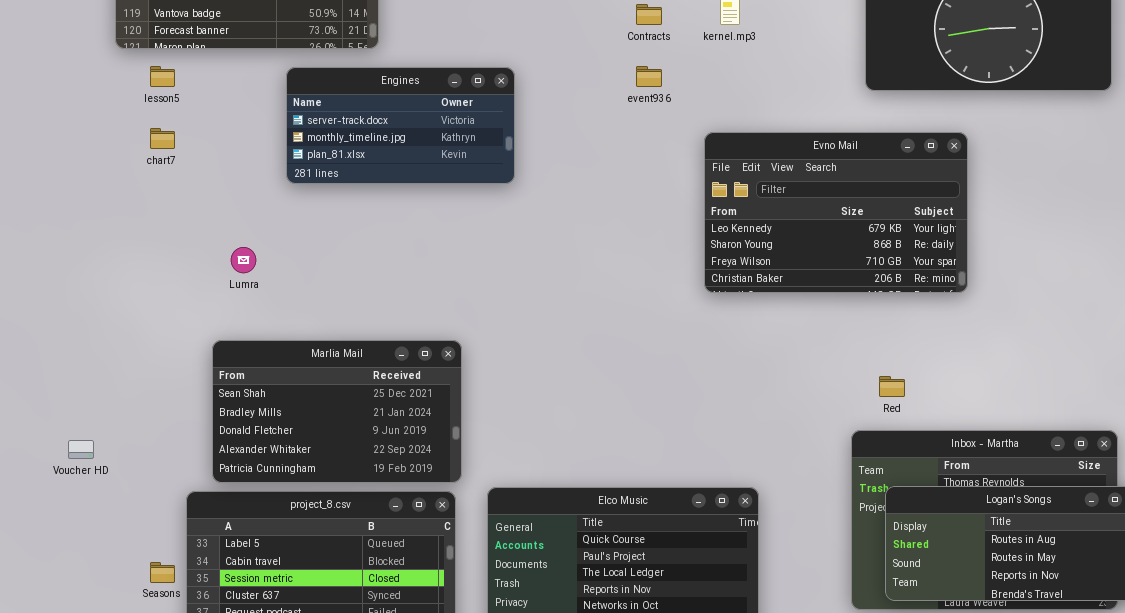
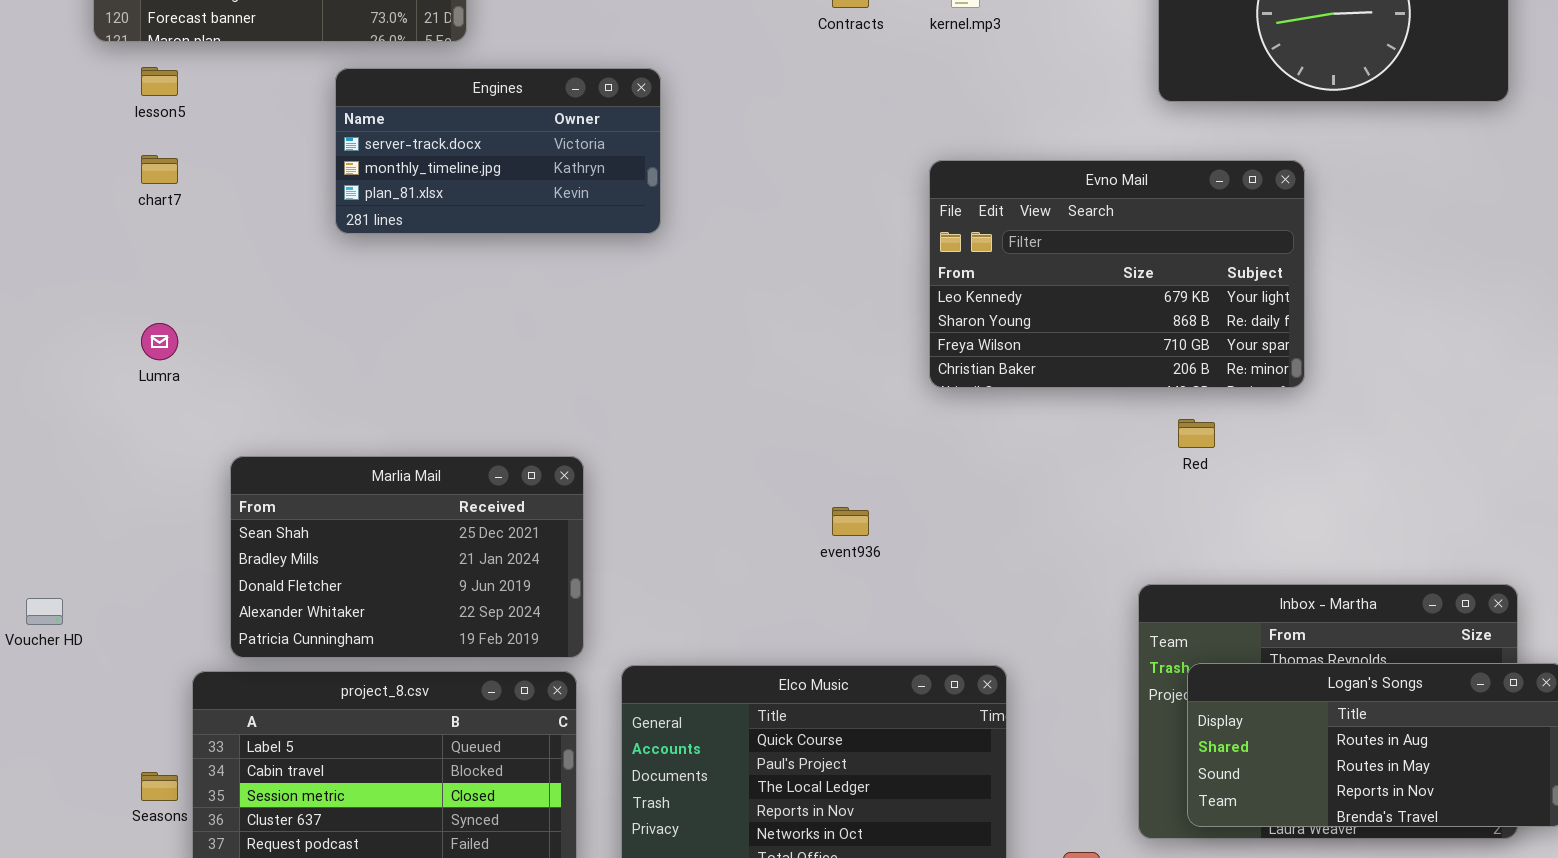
event936: [636,66,662,87] -> [832,507,869,536], moved
Lumra: [231,247,256,273] -> [141,323,178,360], moved
Red: [879,376,905,397] -> [1178,419,1215,448], moved

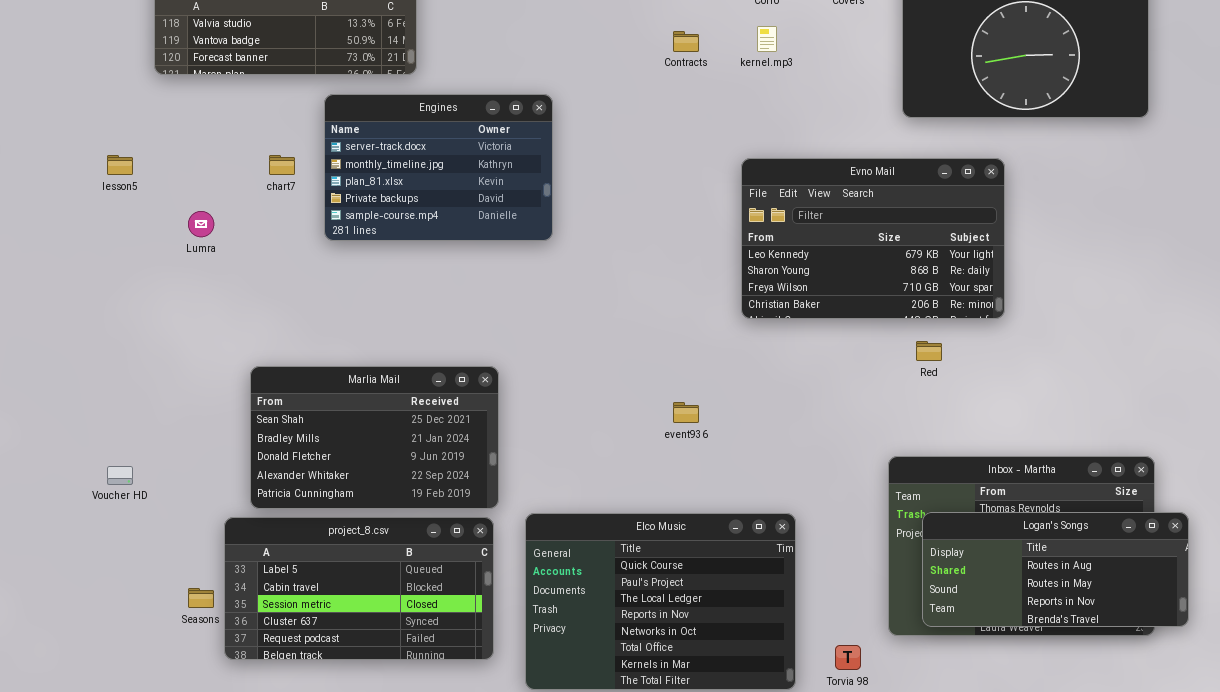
lesson5: [141,67,178,96] -> [107,155,133,175], moved
Engines: [335,68,661,234] -> [324,94,553,241], resized
chart7: [141,155,178,184] -> [269,155,295,175], moved
Lumra: [141,323,178,360] -> [188,211,214,237], moved

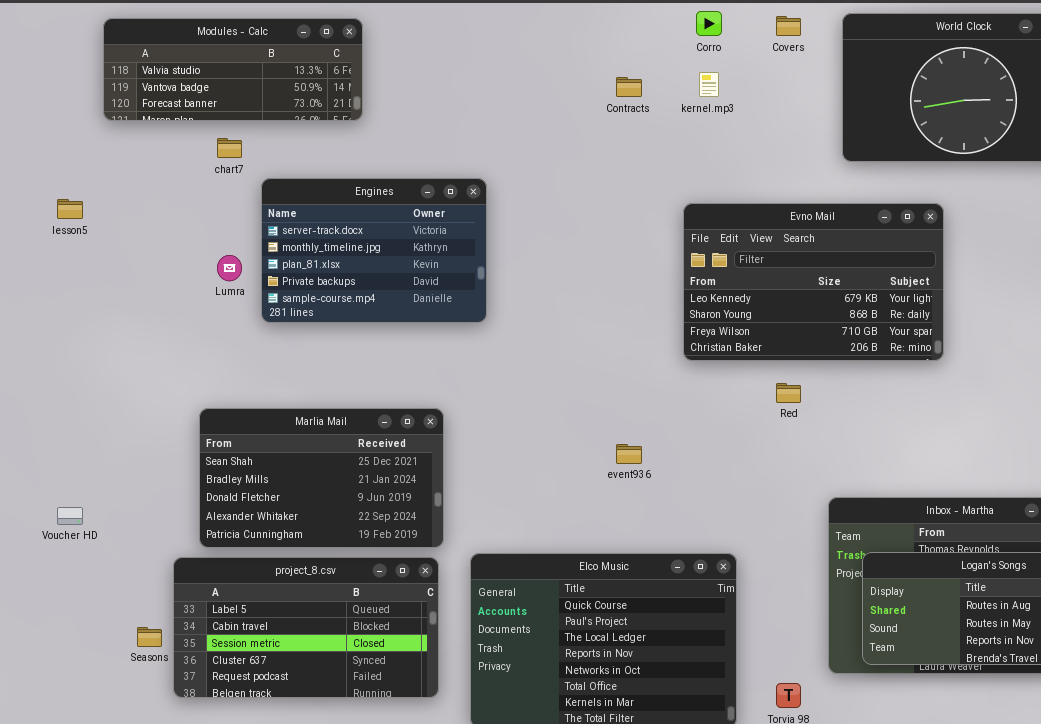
Engines: [324,94,553,241] -> [261,178,487,323], moved
chart7: [269,155,295,175] -> [217,138,242,158], moved
Lumra: [188,211,214,237] -> [217,255,242,281], moved
Red: [916,341,942,361] -> [776,383,801,403], moved

